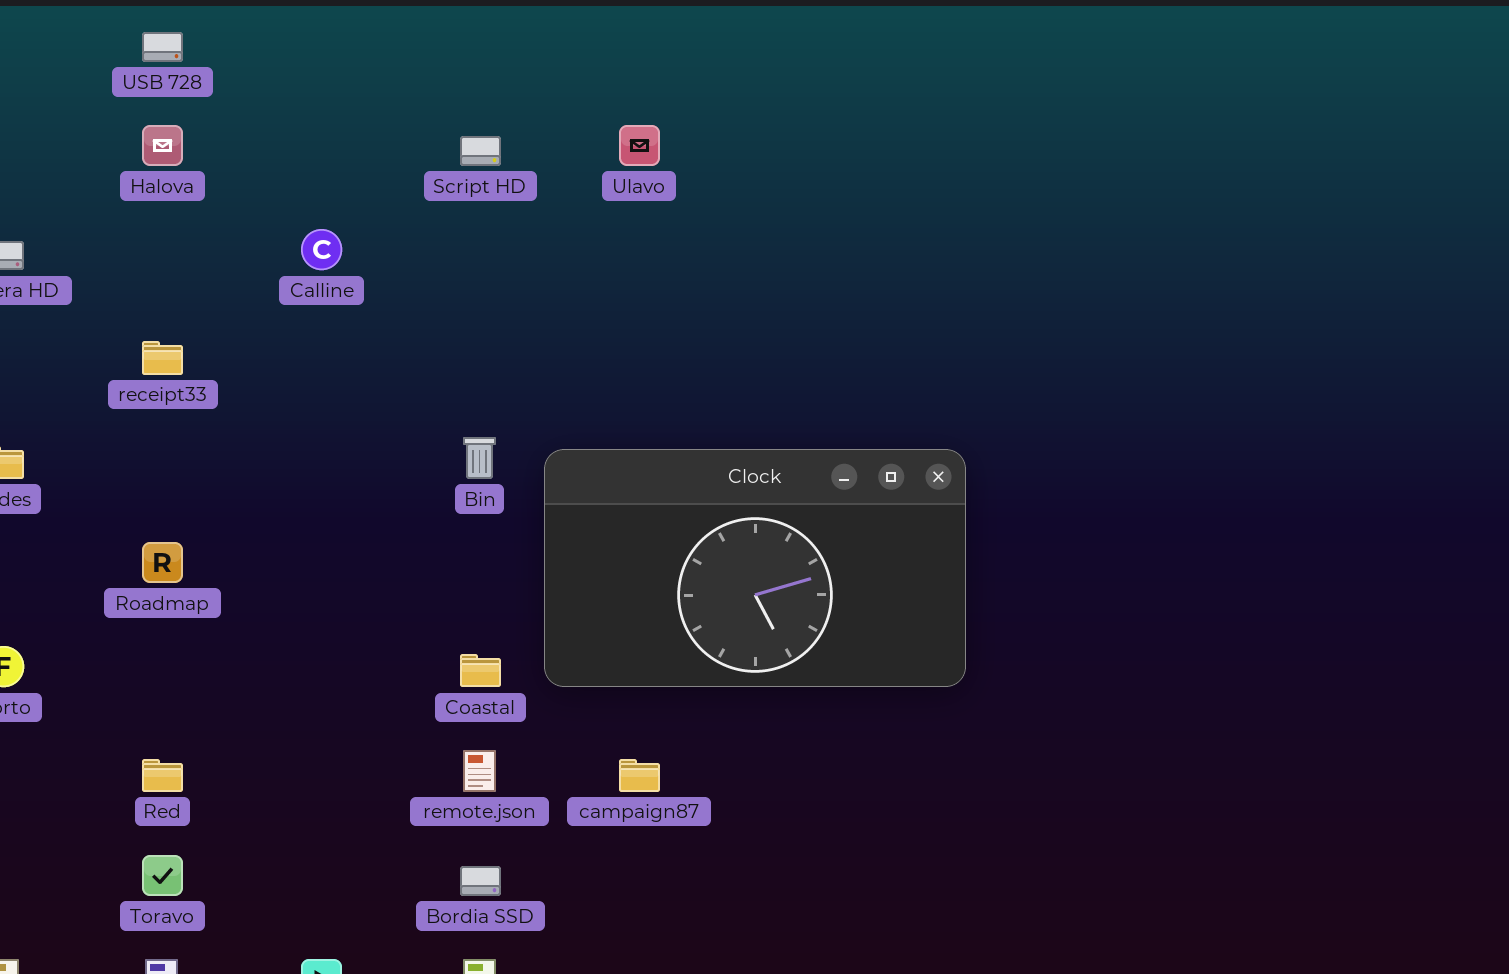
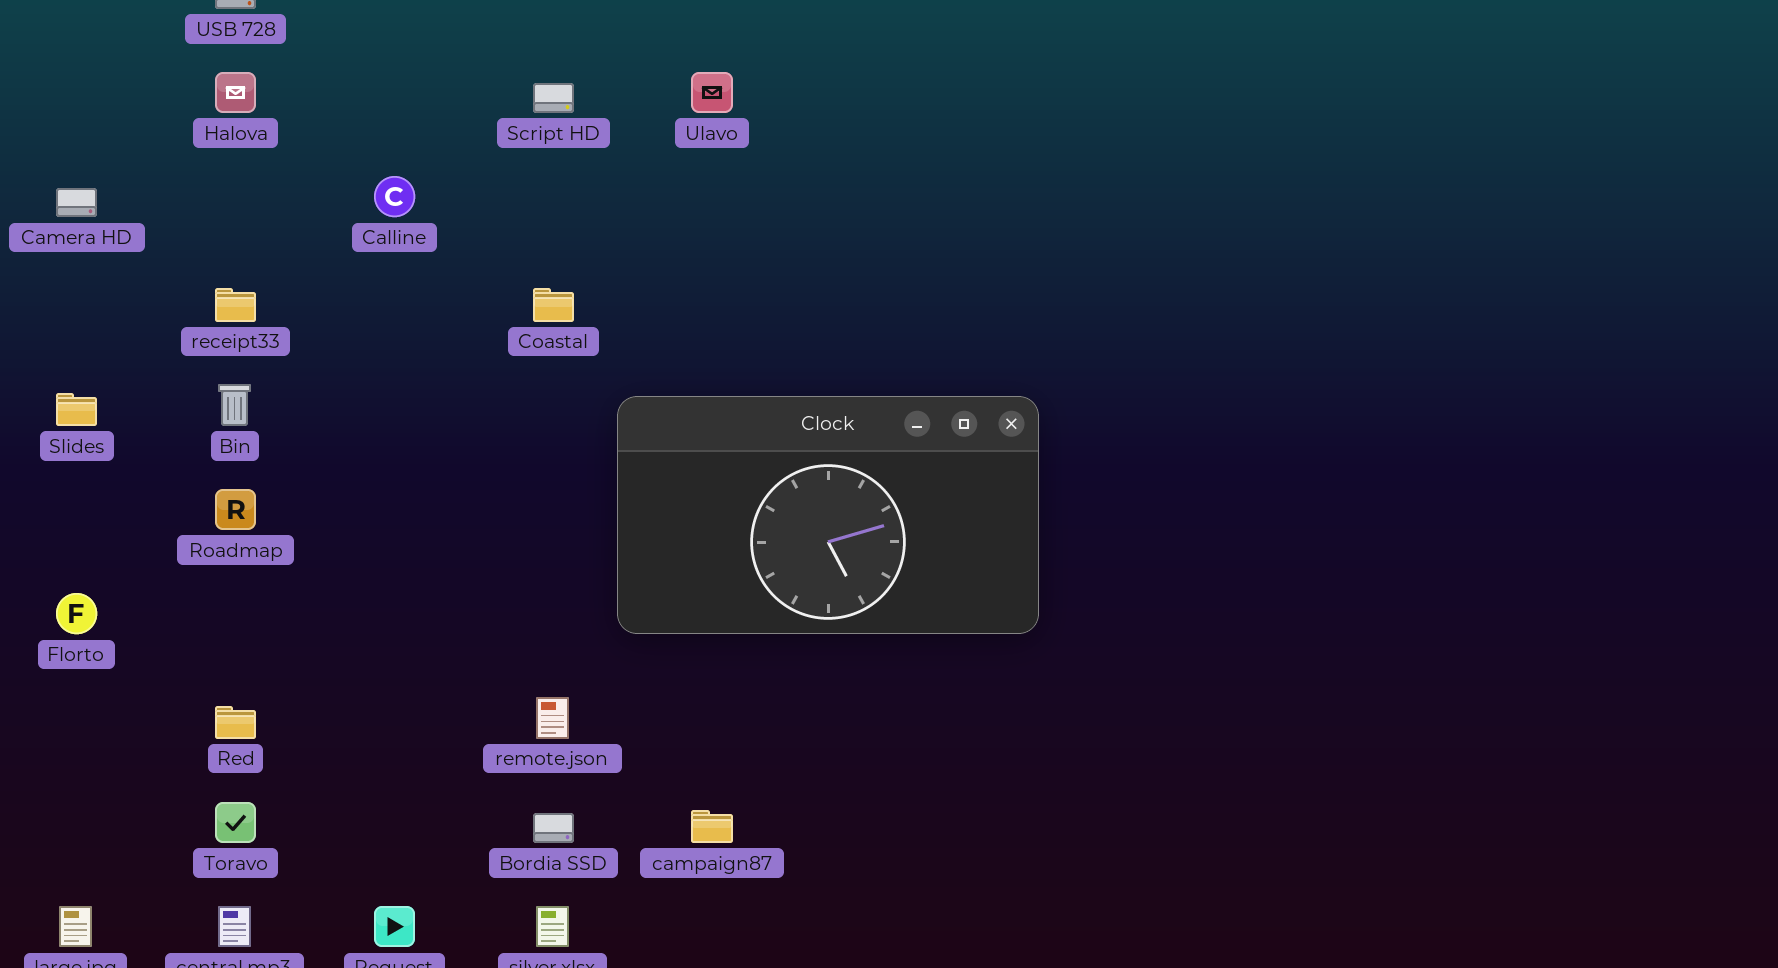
Bin: [463,437,496,479] -> [218,384,251,426], moved
Coastal: [460,654,501,687] -> [533,288,574,322], moved
campaign87: [619,759,660,792] -> [691,810,733,843], moved

